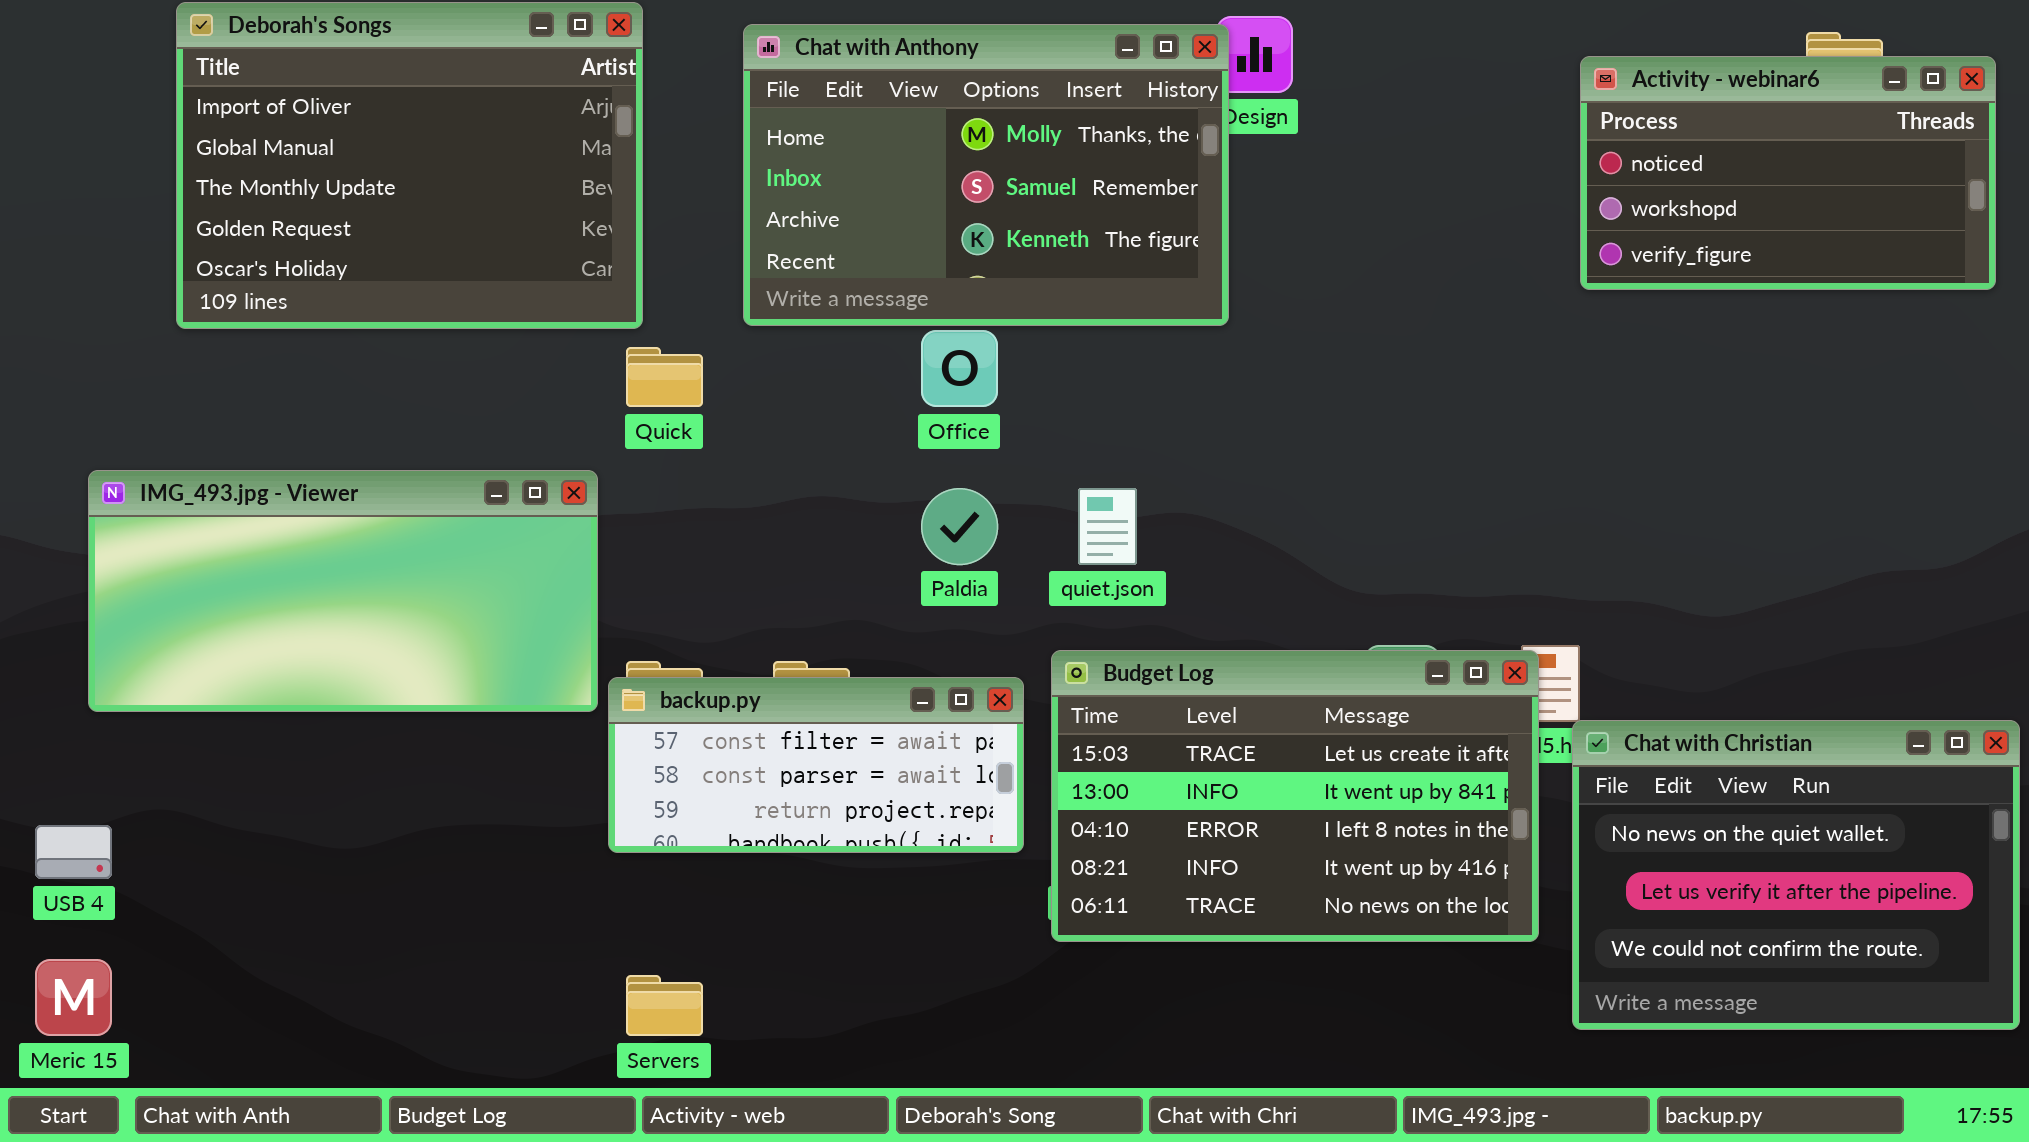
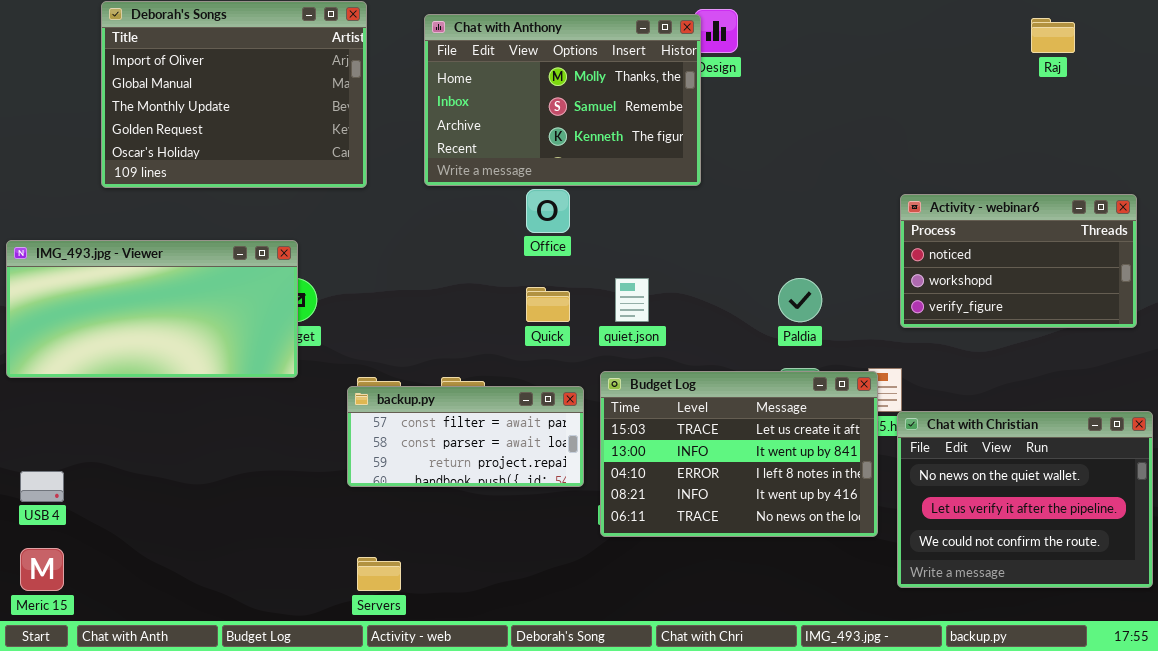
Activity - webinar6: [1580,56,1996,290] -> [900,194,1137,328], moved
Quick: [626,347,703,407] -> [526,287,570,322], moved
IMG_493.jpg - Viewer: [88,470,598,712] -> [6,240,298,378], moved
Paldia: [921,488,998,565] -> [778,278,822,322], moved

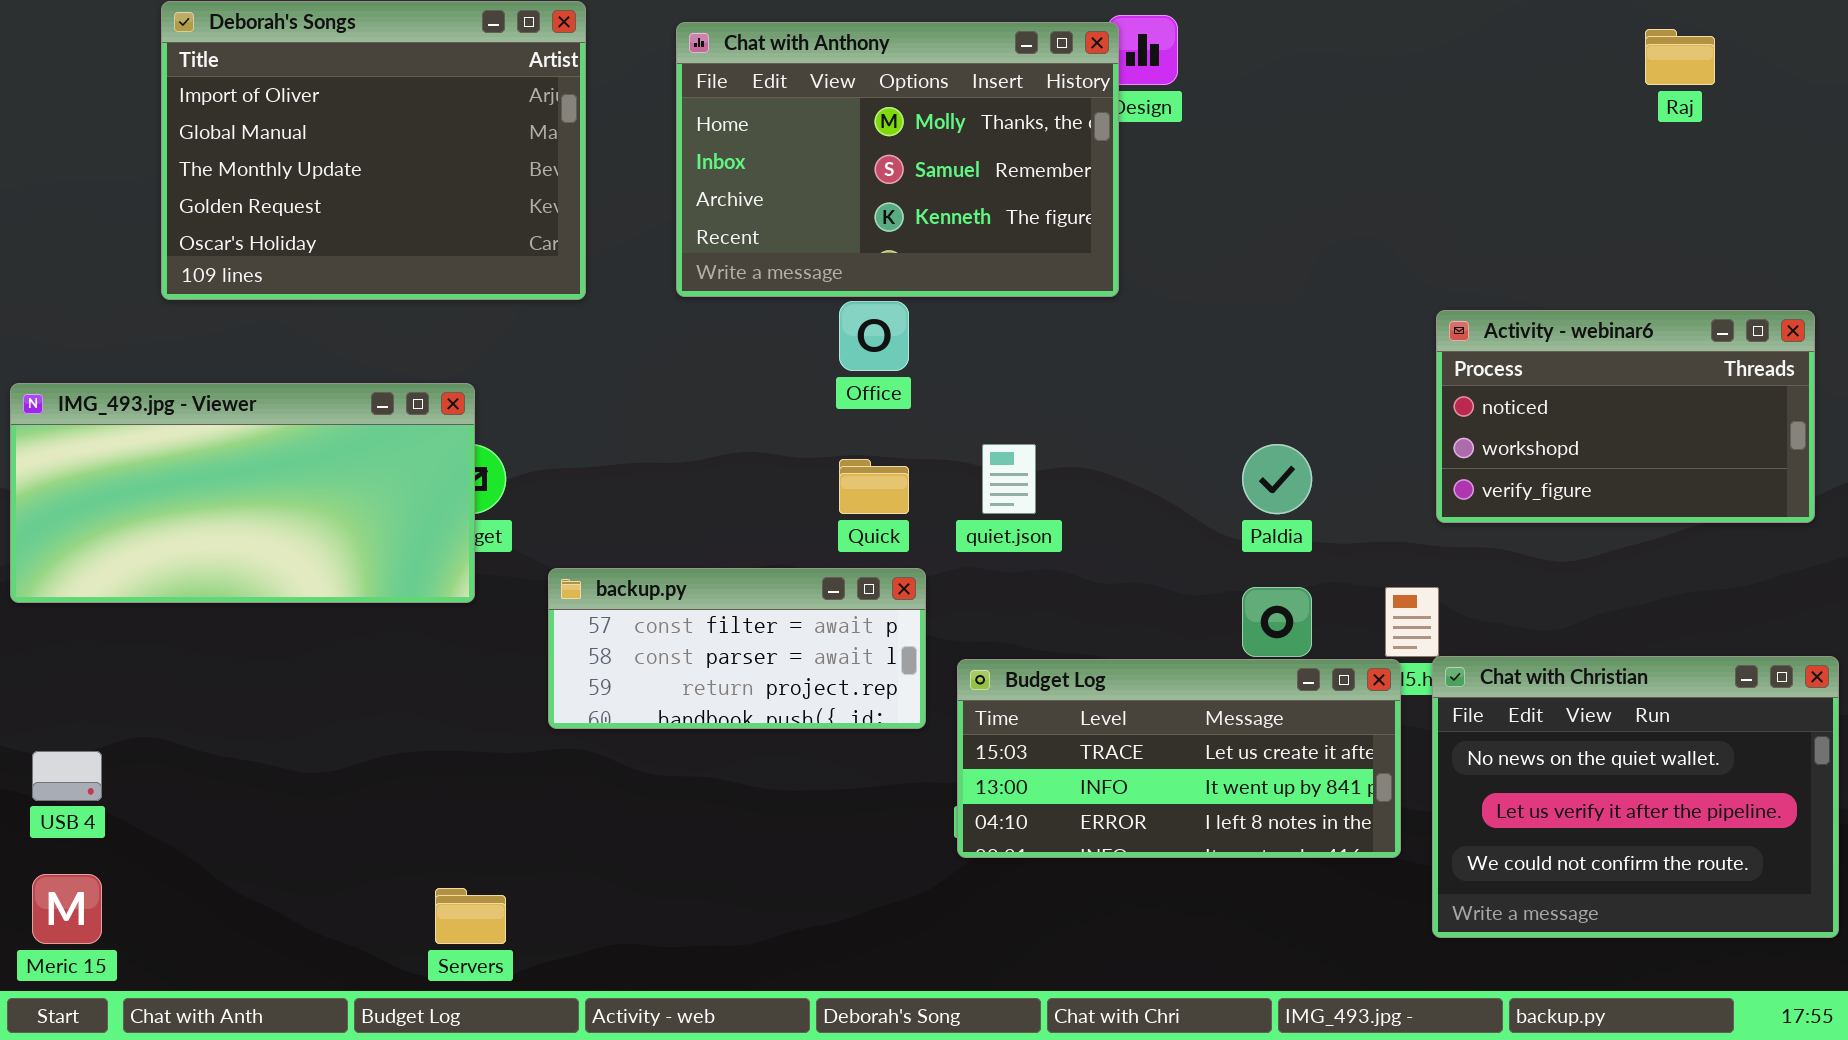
Budget Log: [600,371,878,537] -> [957,659,1401,858], resized
backup.py: [347,386,584,487] -> [548,568,926,729], moved
Servers: [357,557,401,591] -> [435,888,506,944], moved

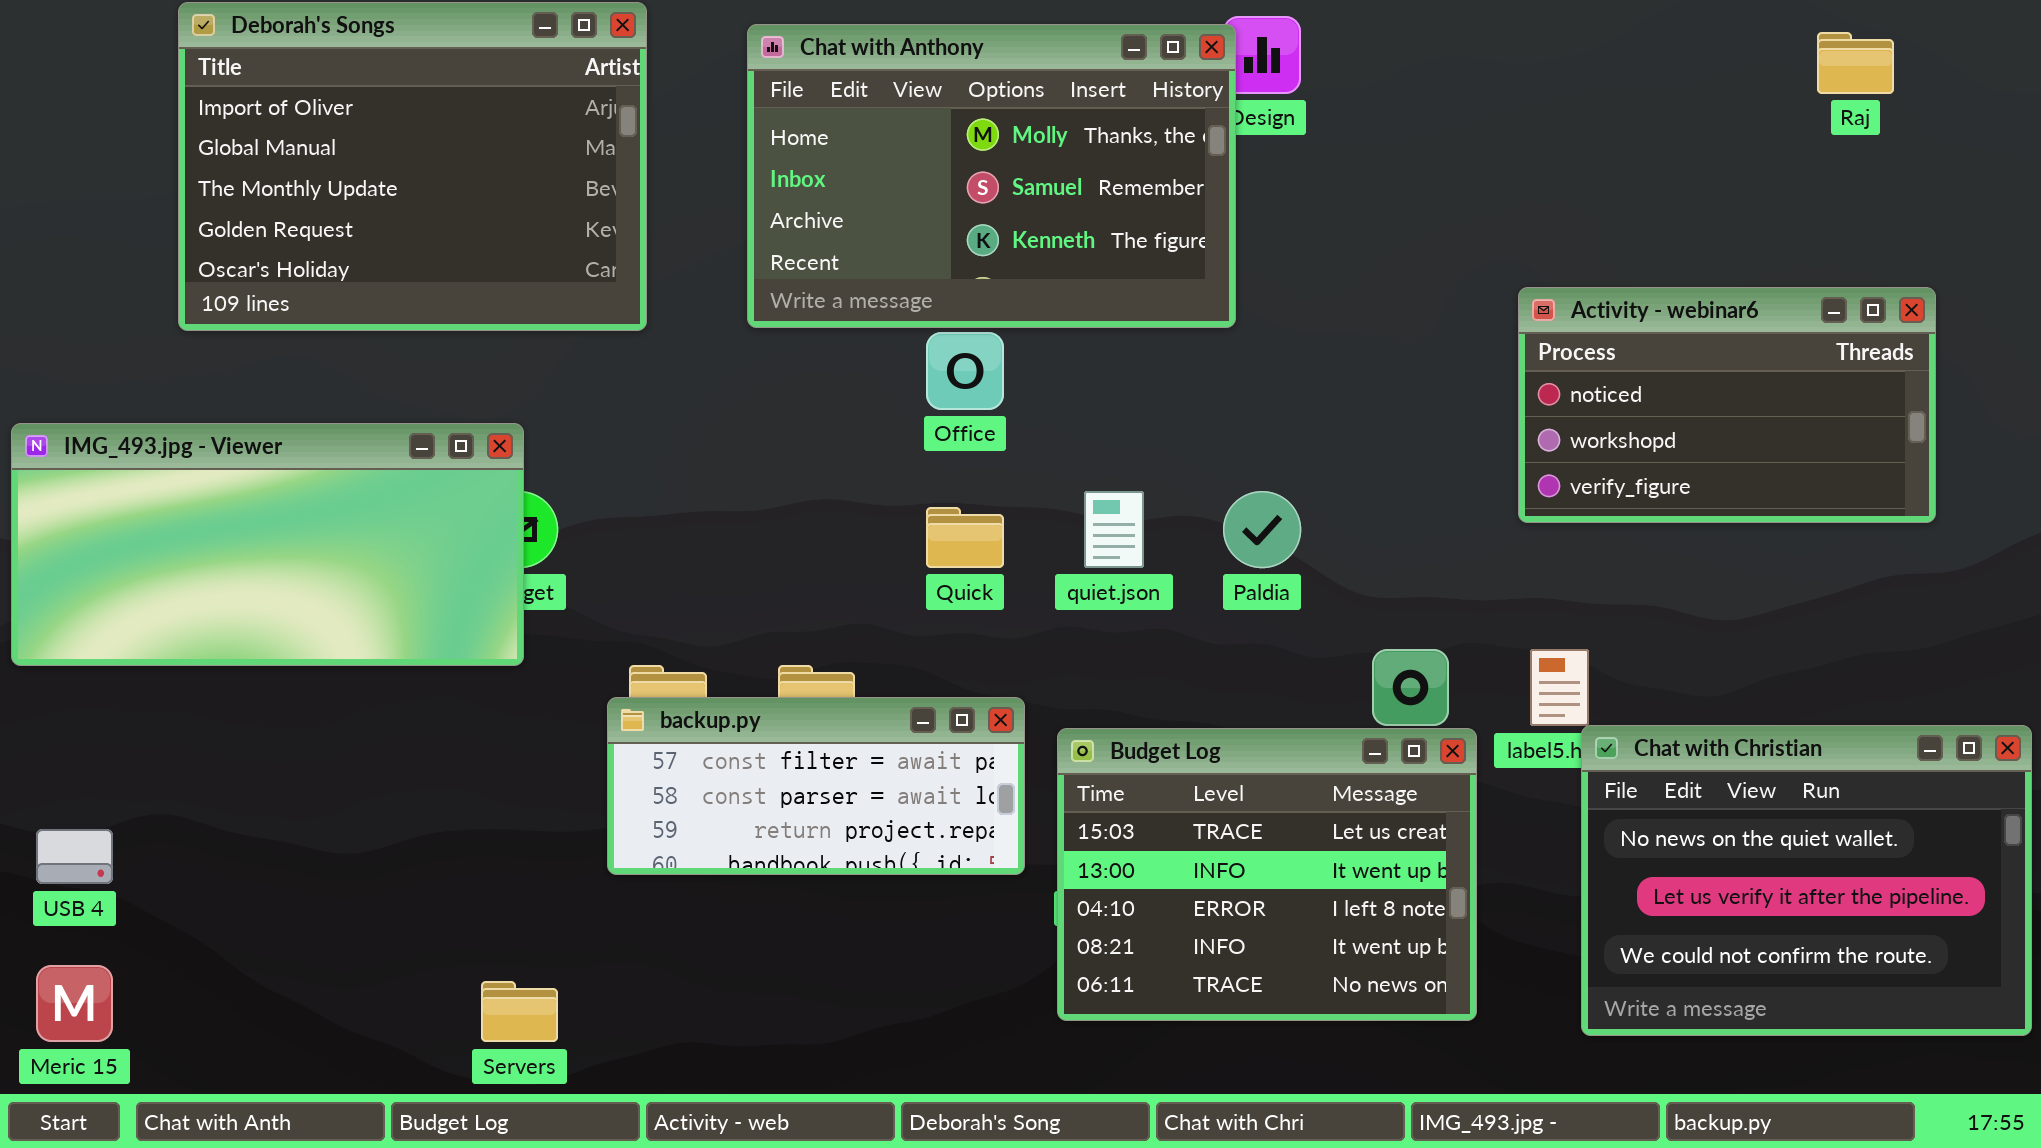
Activity - webinar6: [1436,310,1815,523] -> [1518,287,1936,523], moved
Paldia: [1242,444,1312,514] -> [1223,491,1301,568], moved
backup.py: [548,568,926,729] -> [607,697,1025,875], moved
Budget Log: [957,659,1401,858] -> [1057,728,1477,1021], resized

